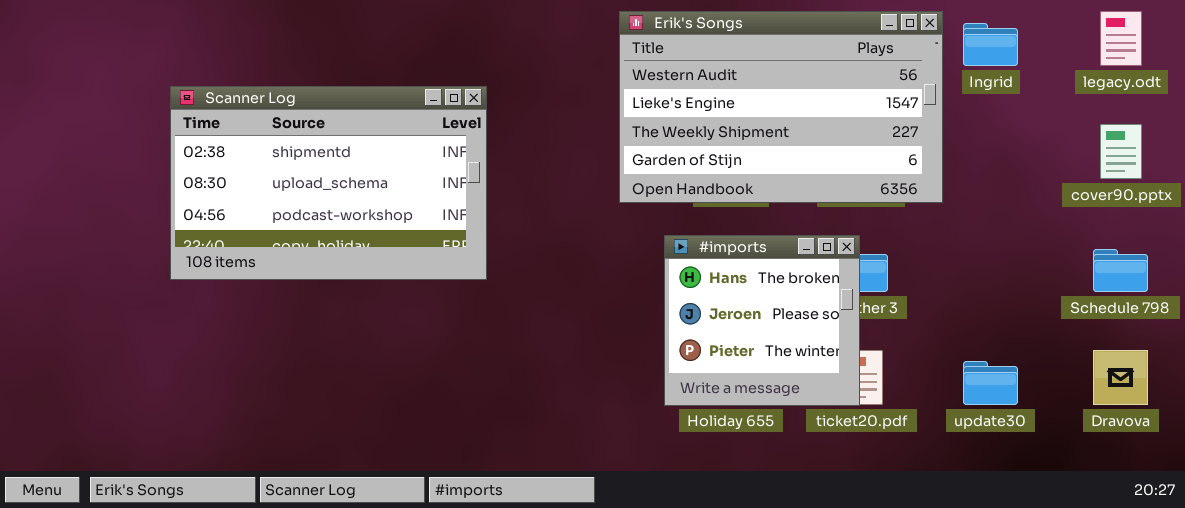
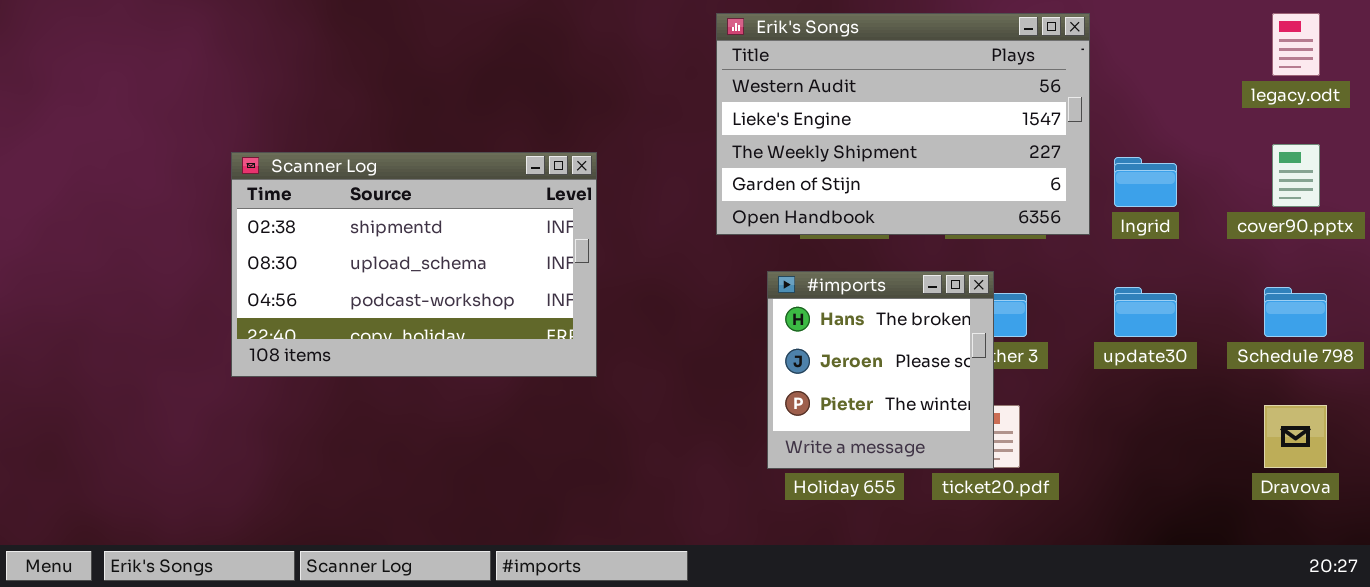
Ingrid: [963,23,1018,66] -> [1114,157,1177,207], moved
Scanner Log: [170,86,487,280] -> [231,152,597,377], moved
update30: [963,361,1018,405] -> [1114,287,1177,337], moved

